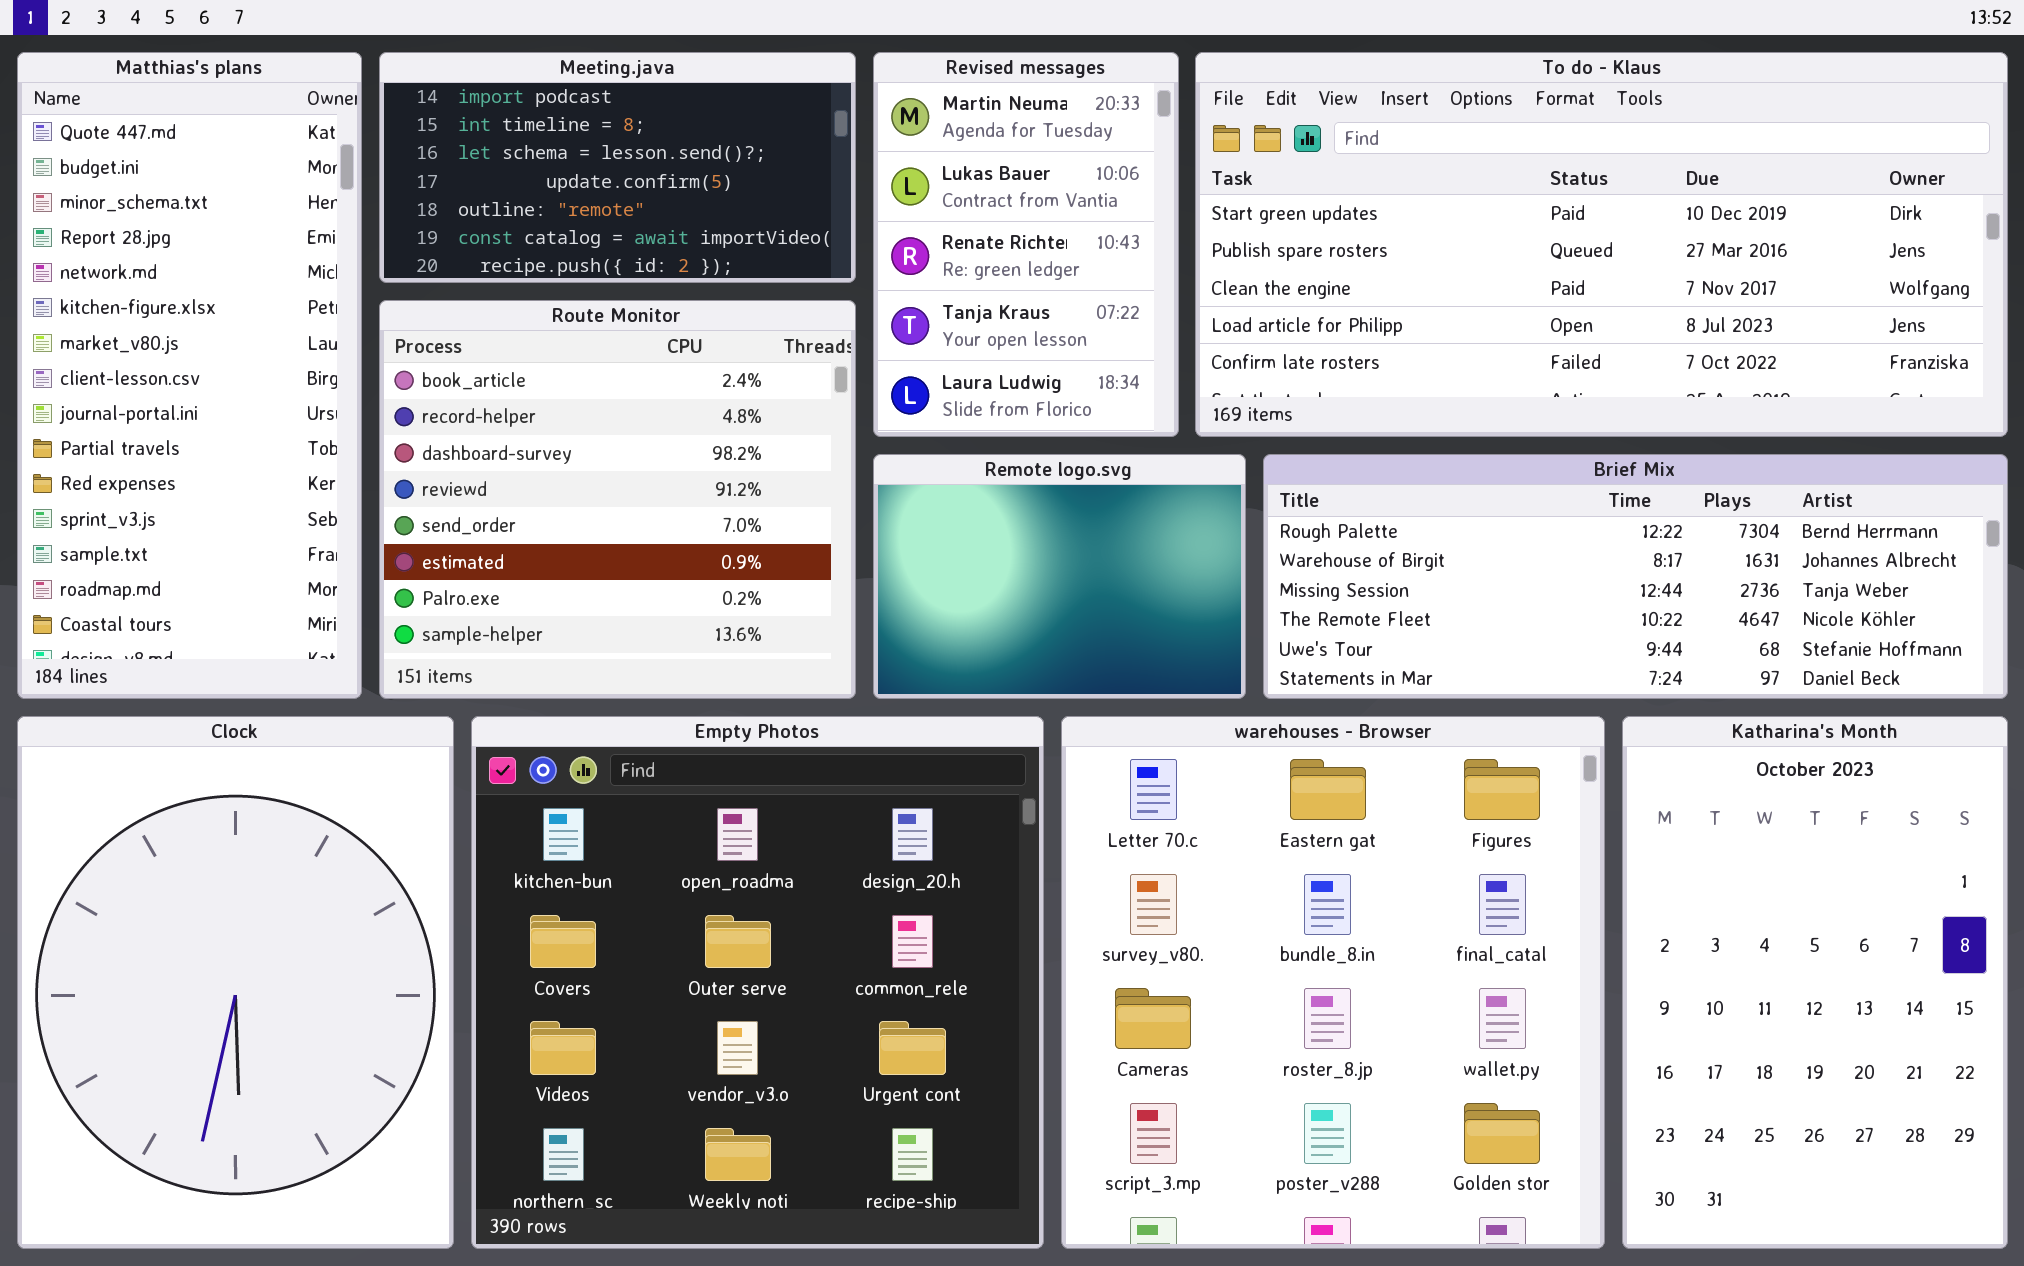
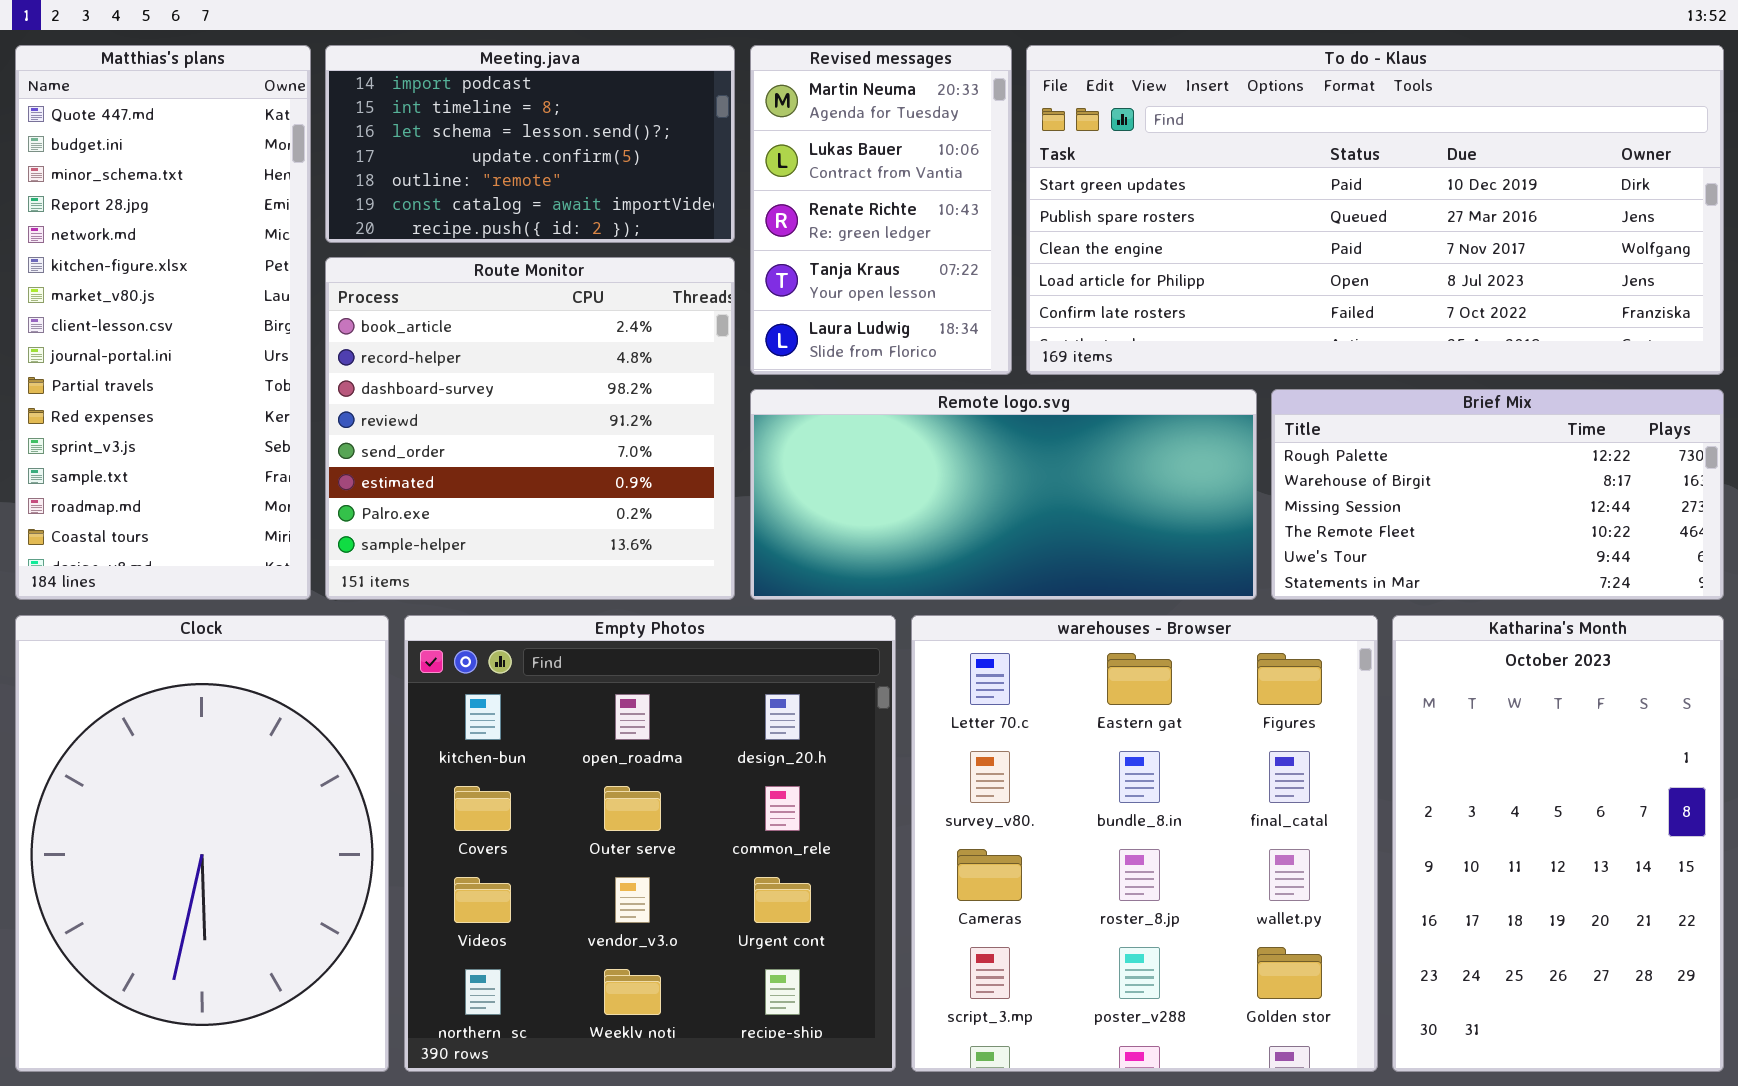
Remote logo.svg: [873,454,1246,699] -> [750,389,1257,600], resized
Brief Mix: [1263,454,2008,699] -> [1271,389,1724,600], resized

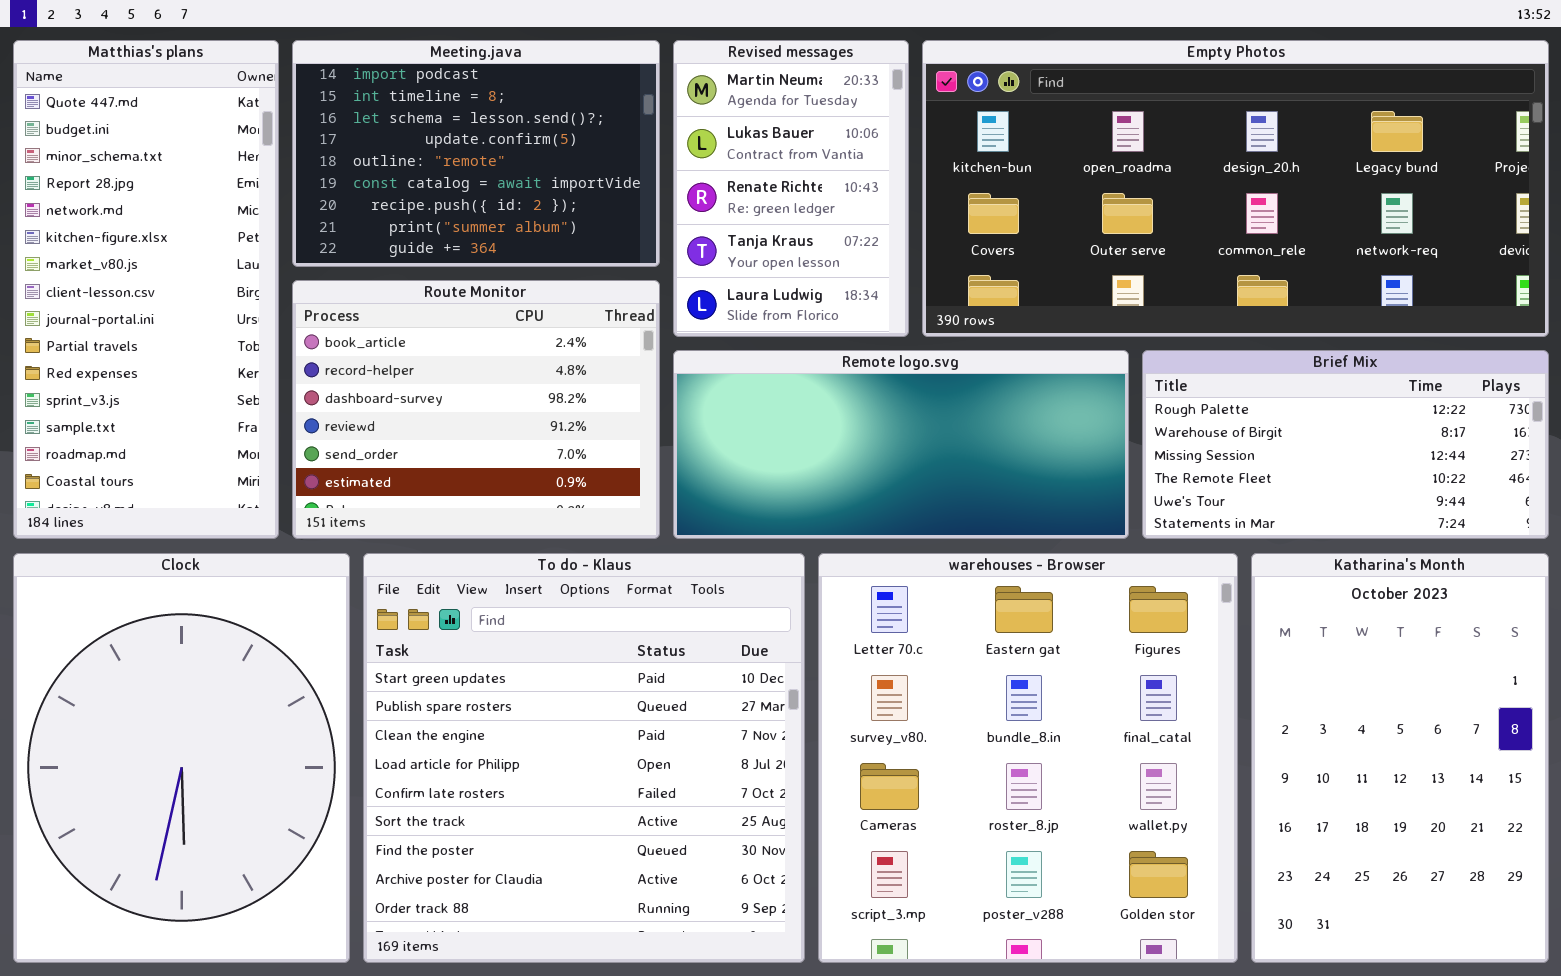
Meeting.java: [325,45,735,243] -> [292,40,660,267], resized
To do - Klaus: [1026,45,1724,375] -> [363,553,805,963], moved, resized
Route Monitor: [325,257,735,600] -> [292,280,660,539], resized
Empty Photos: [404,615,896,1072] -> [922,40,1549,337], moved, resized

